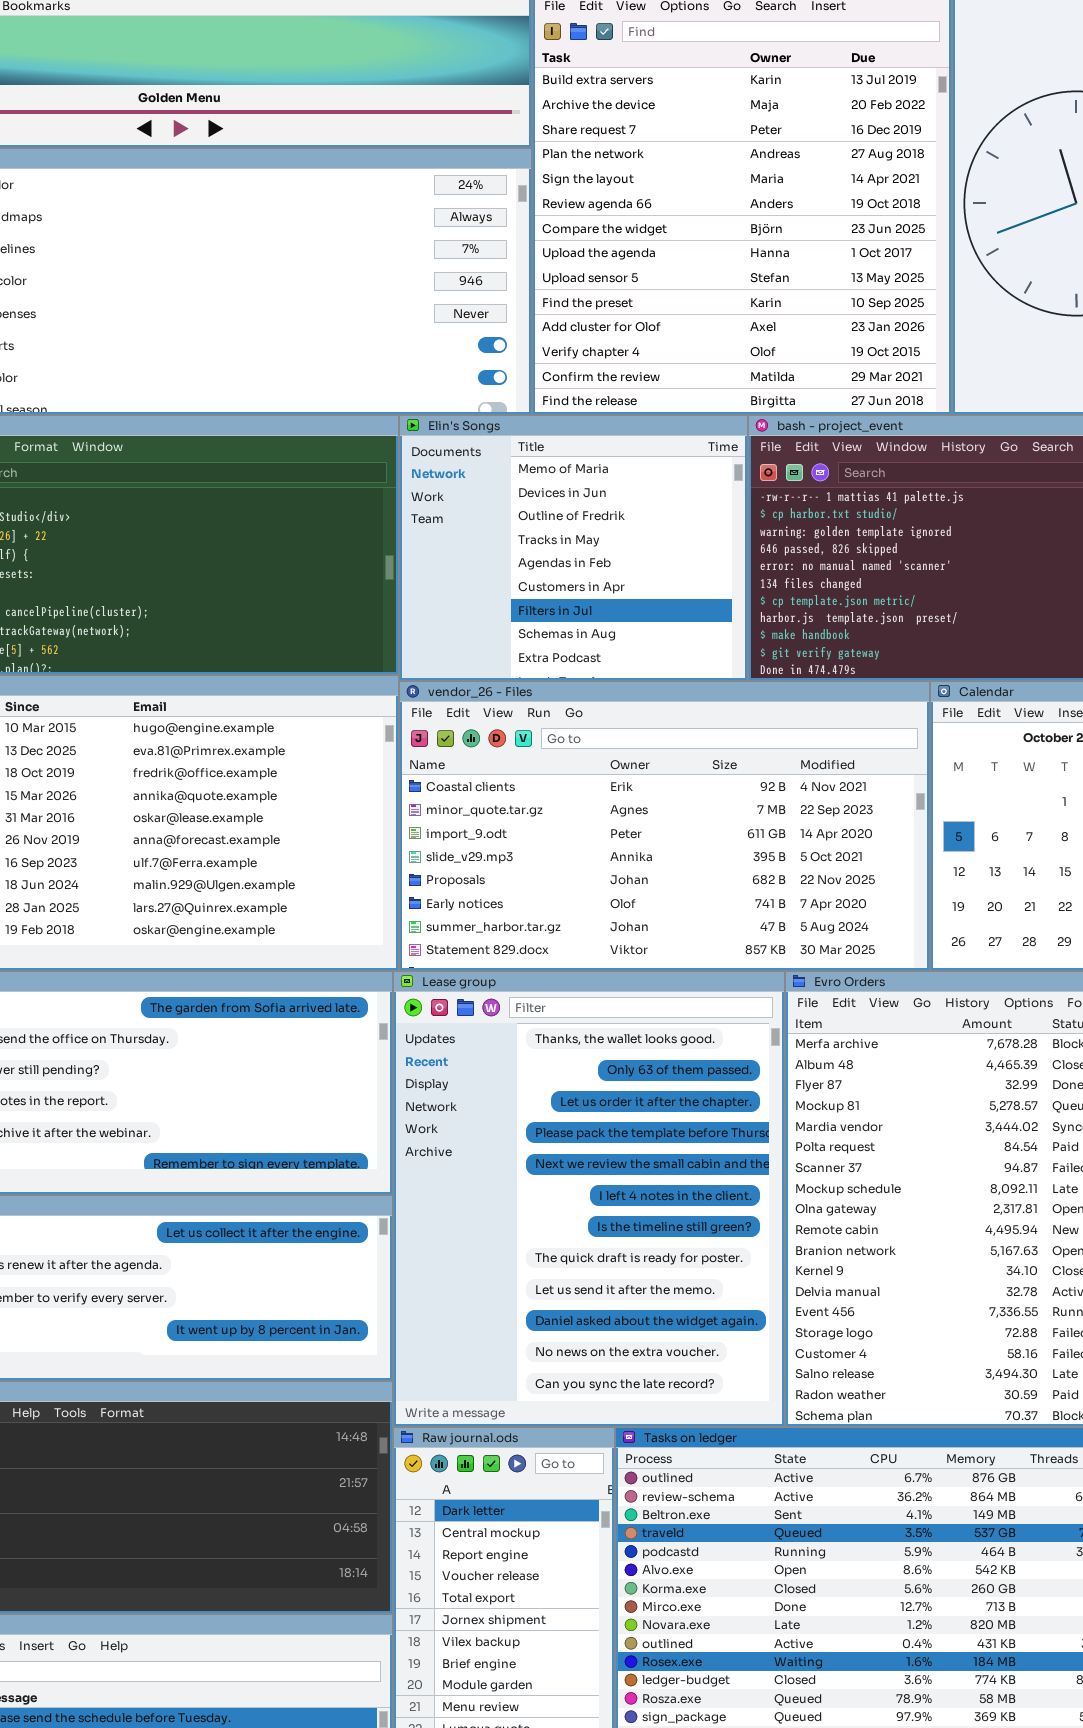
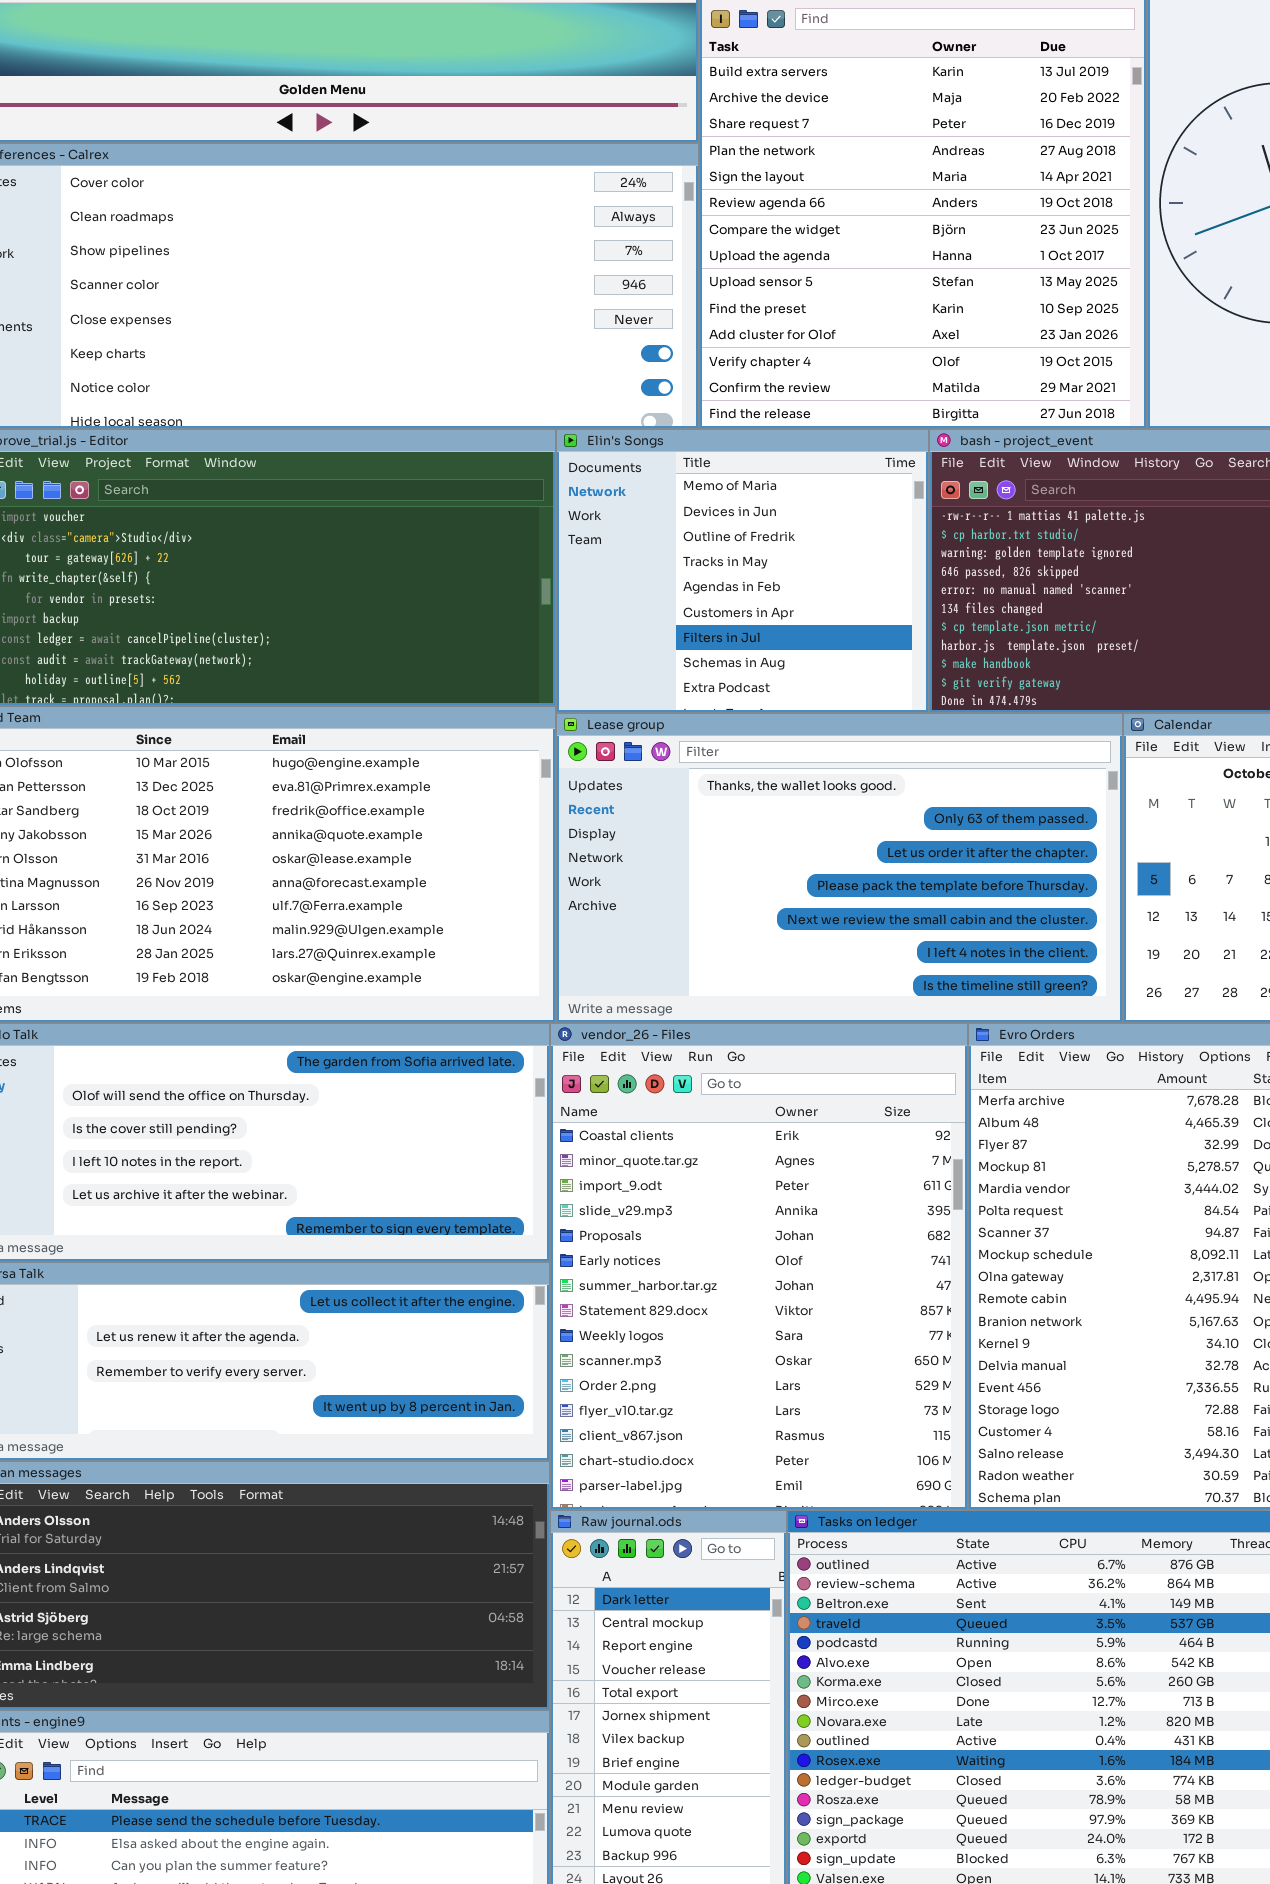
vendor_26 - Files: [399,681,930,971] -> [550,1023,968,1510], moved, resized
Lease group: [393,971,785,1427] -> [556,713,1123,1023], moved, resized

